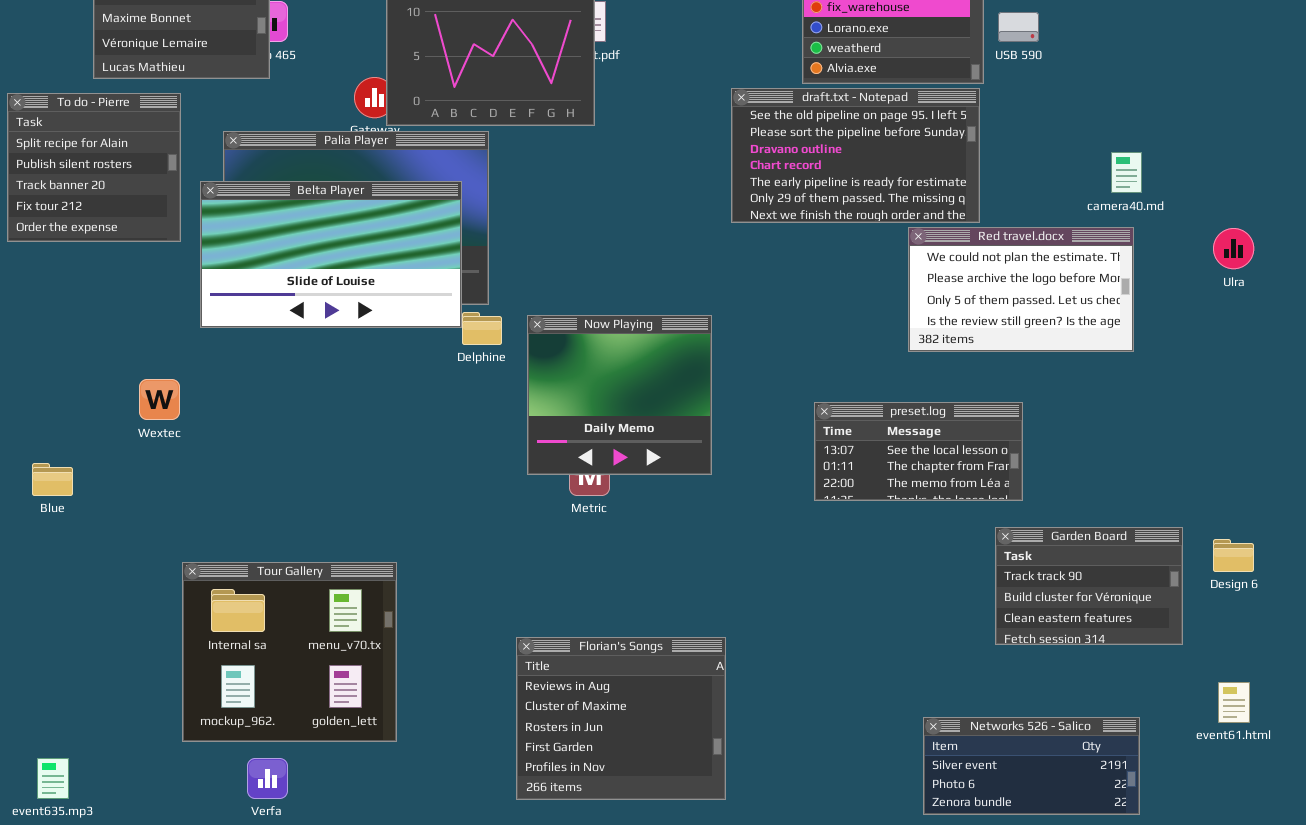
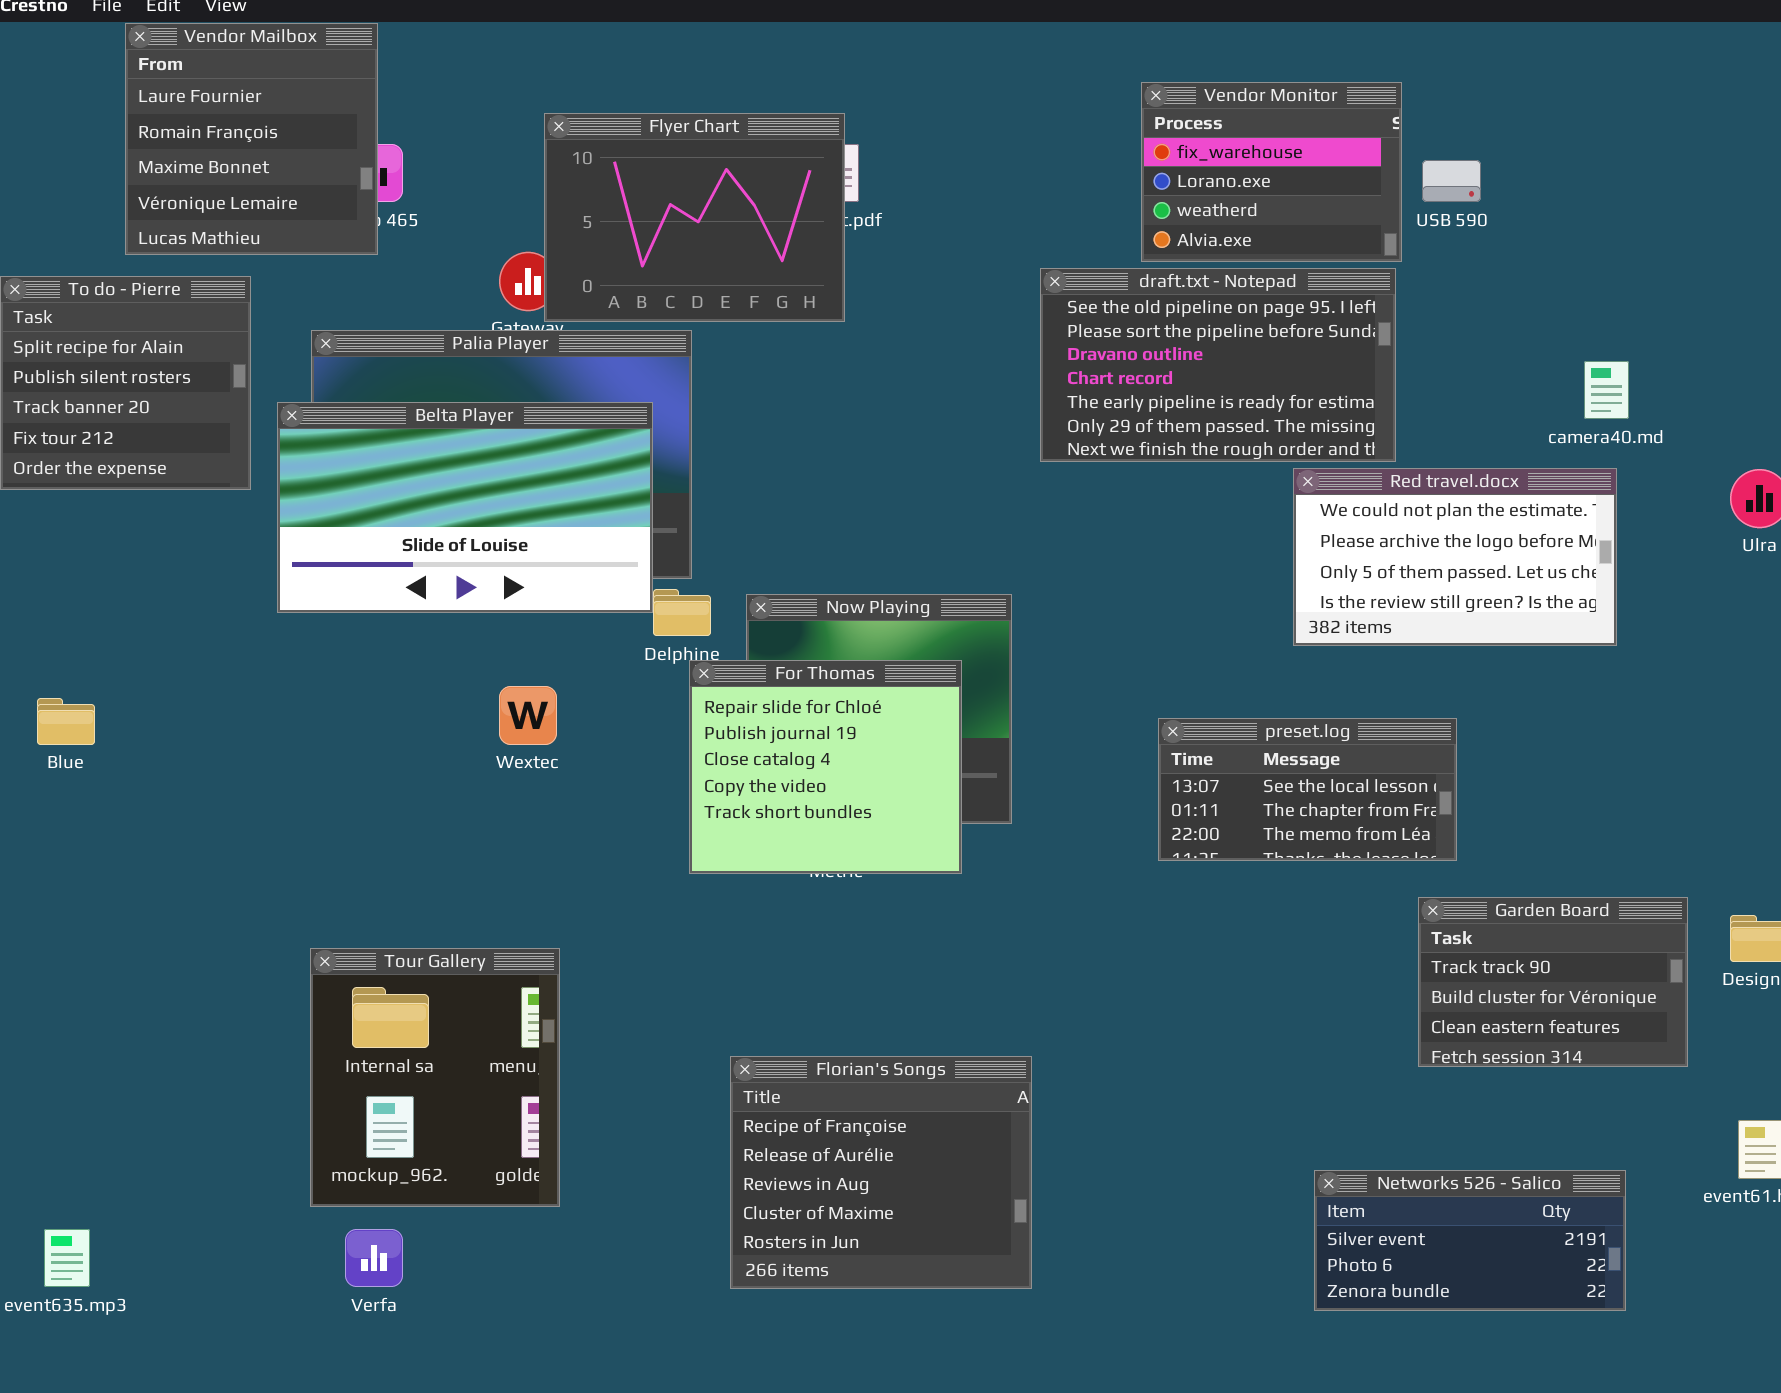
For Thomas: none -> [689,660,962,874], opened
Wextec: [139,379,180,420] -> [499,686,557,745], moved
Blue: [32,463,73,496] -> [37,698,95,745], moved
Tour Gallery: [182,562,397,742] -> [310,948,560,1207], resized
Florian's Songs: [516,637,726,800] -> [730,1056,1032,1289], scrolled up 2 rows

